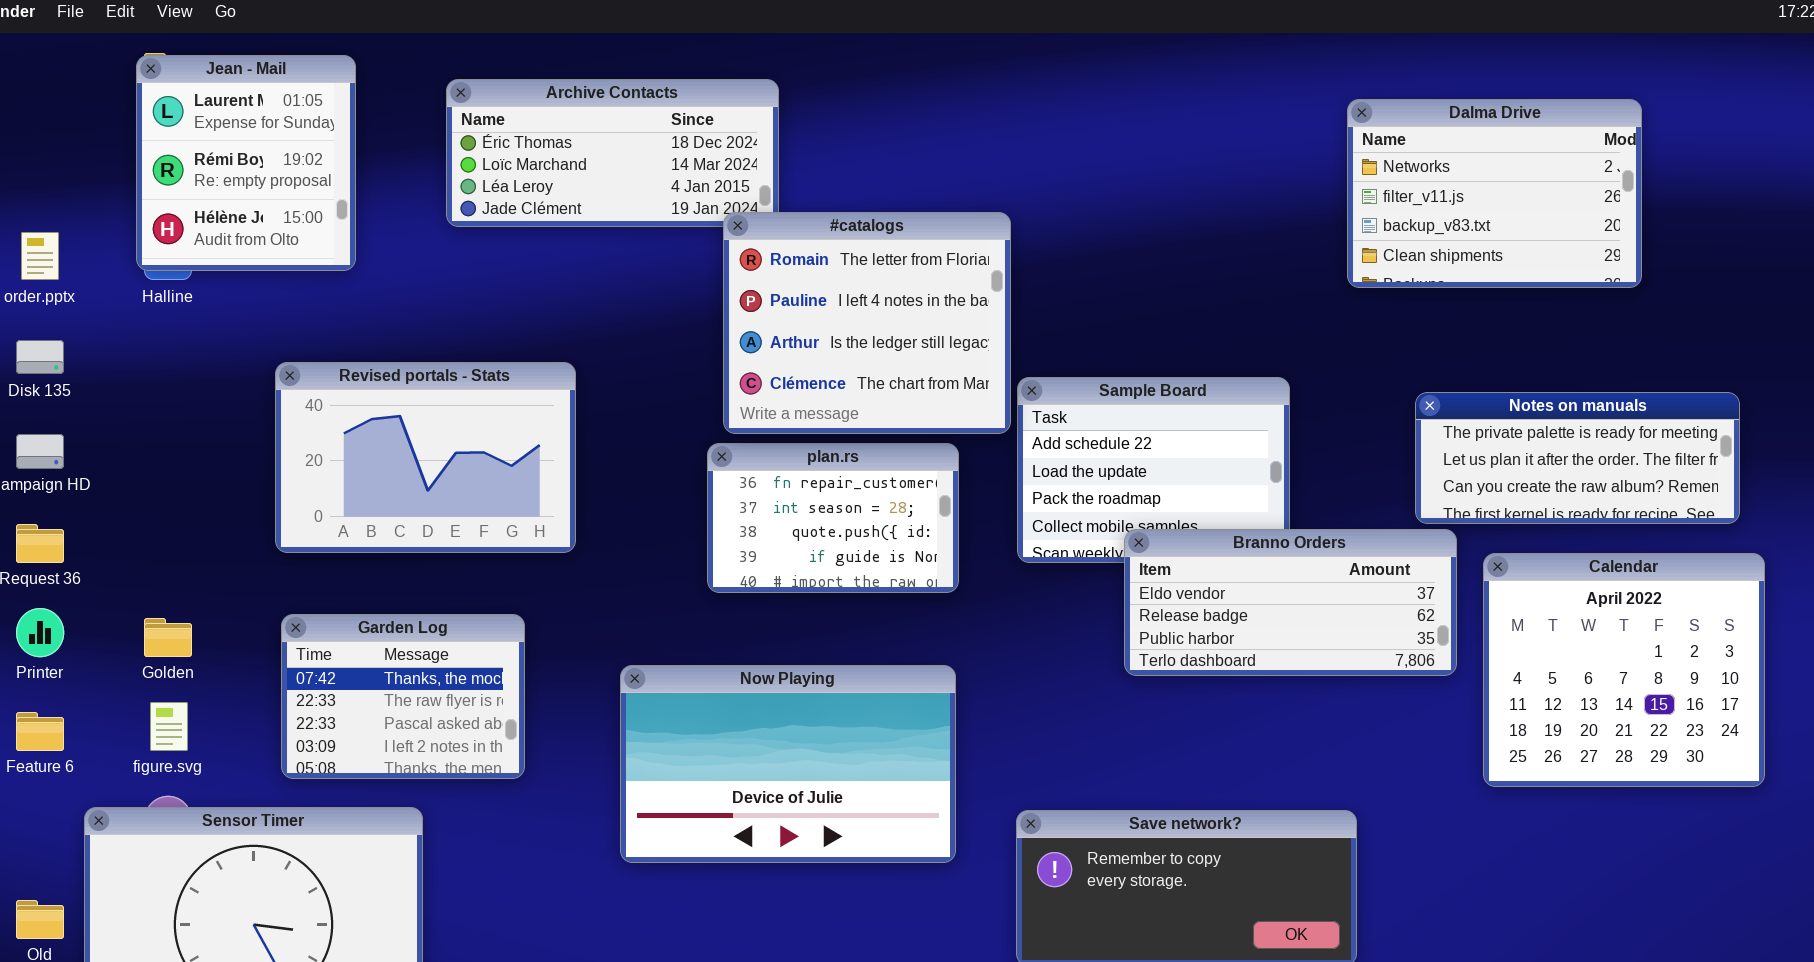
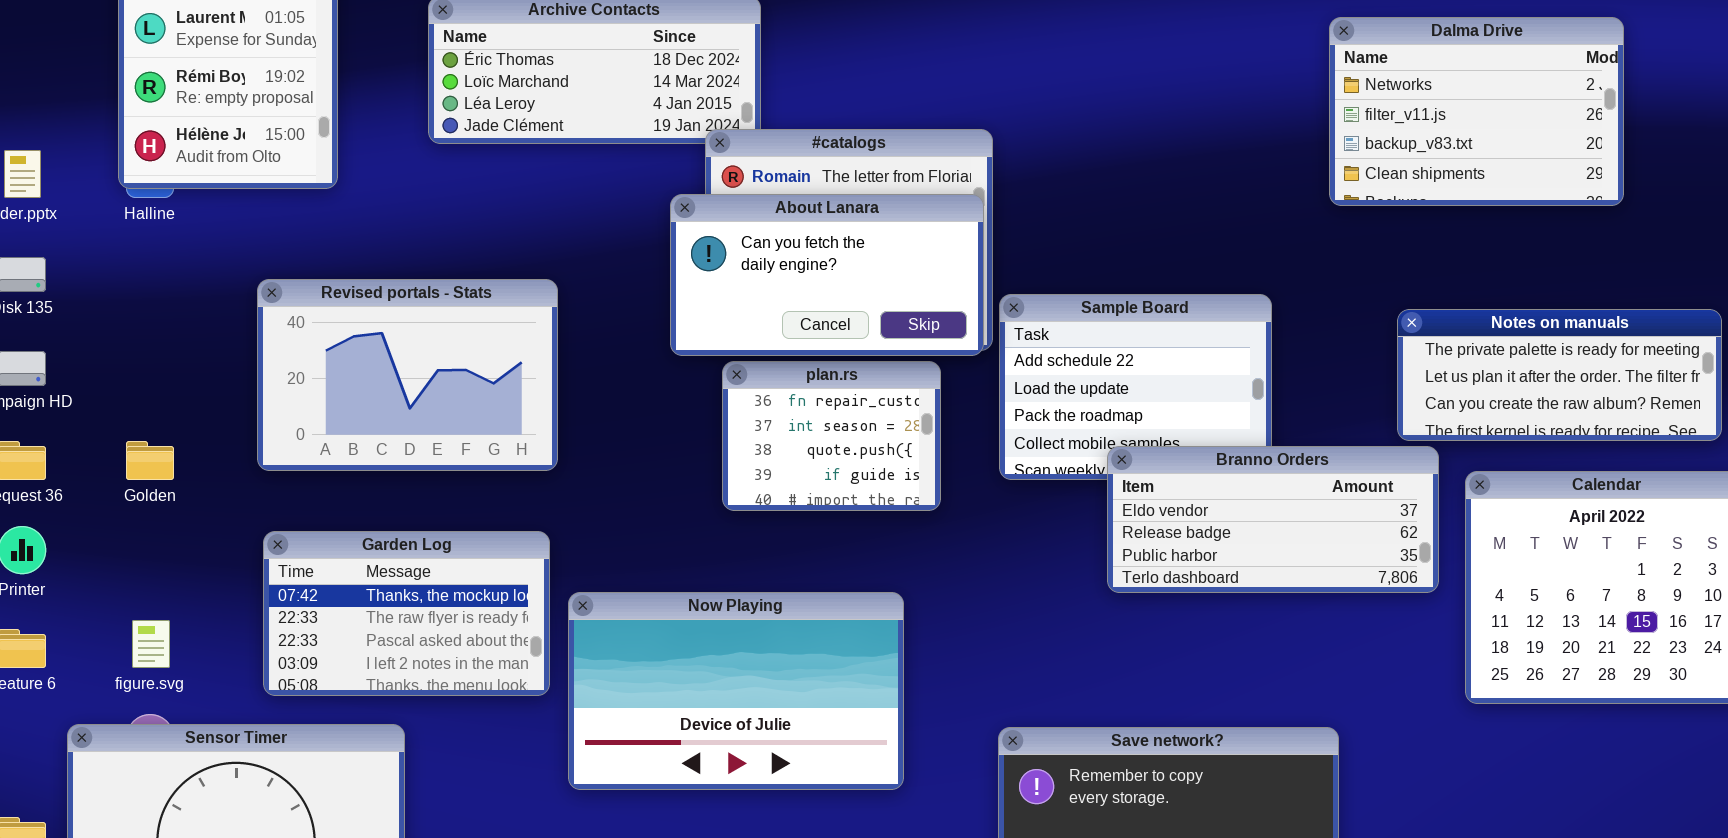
About Lanara: none -> [670,194,984,356], opened
plan.rs: [707,443,959,593] -> [722,361,941,511], resized
Garden Log: [281,614,525,779] -> [263,531,550,696], resized
Golden: [144,618,192,657] -> [126,441,174,480], moved
Now Playing: [620,665,956,863] -> [568,592,904,790], moved

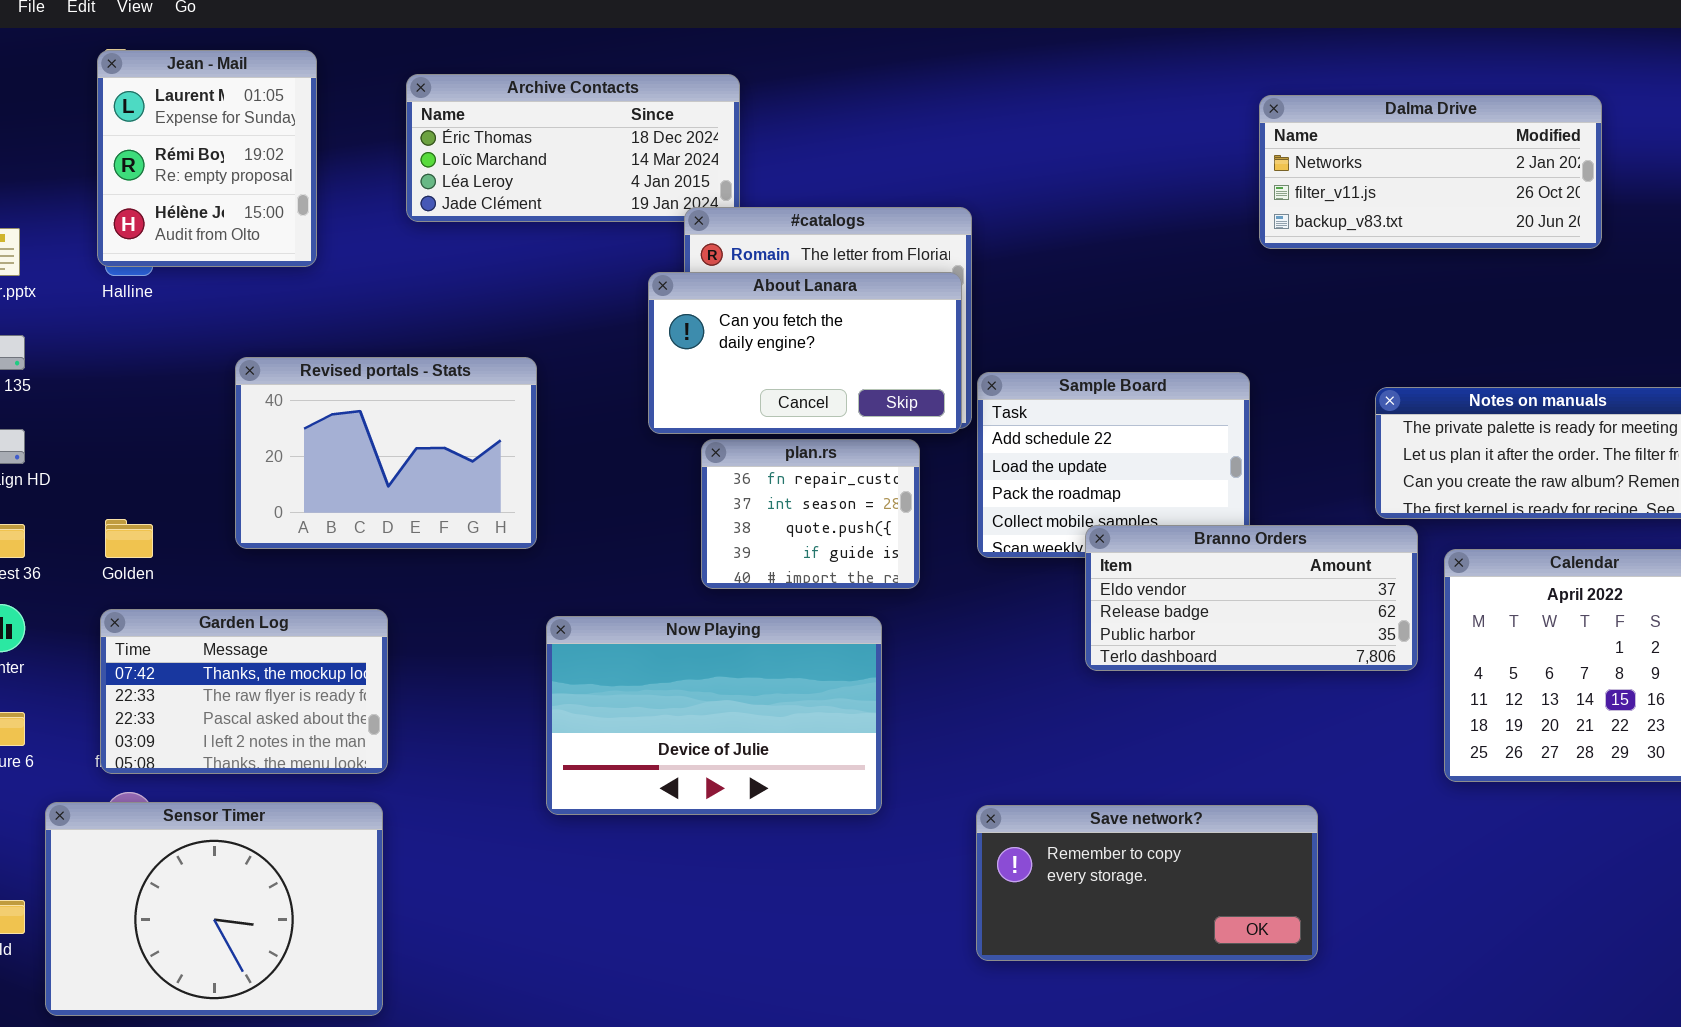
Dalma Drive: [1329,17,1624,206] -> [1259,95,1602,249], resized
Garden Log: [263,531,550,696] -> [100,609,388,774], moved
Now Playing: [568,592,904,790] -> [546,616,882,815], moved

